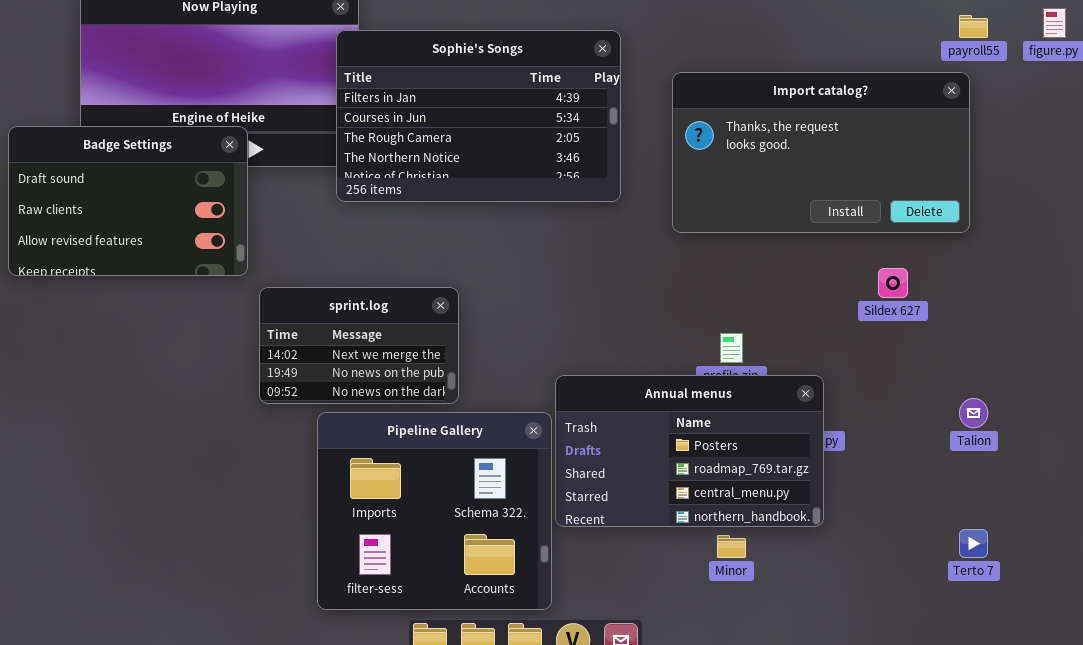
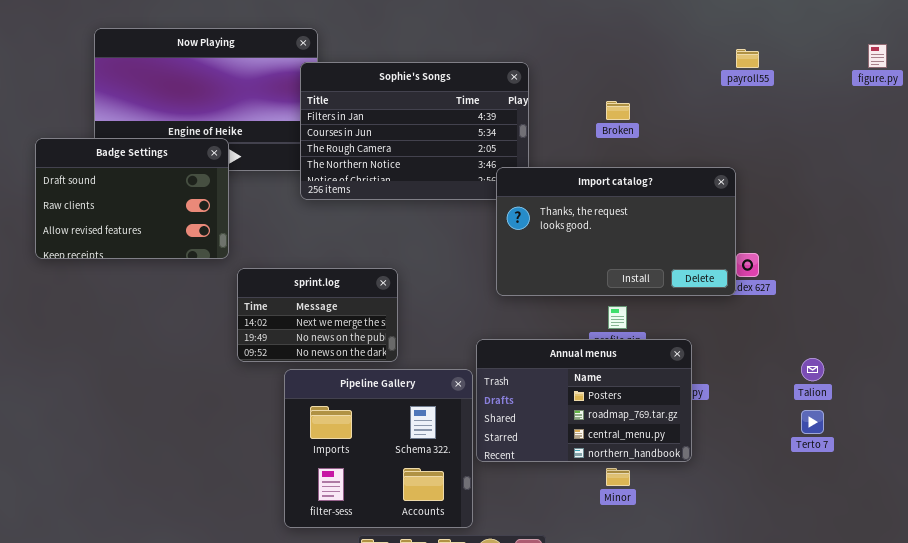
payroll55: [959,15,988,38] -> [736,49,759,68], moved
Import catalog?: [672,72,970,233] -> [496,167,736,296], moved
Terto 7: [959,529,988,558] -> [801,410,824,434], moved

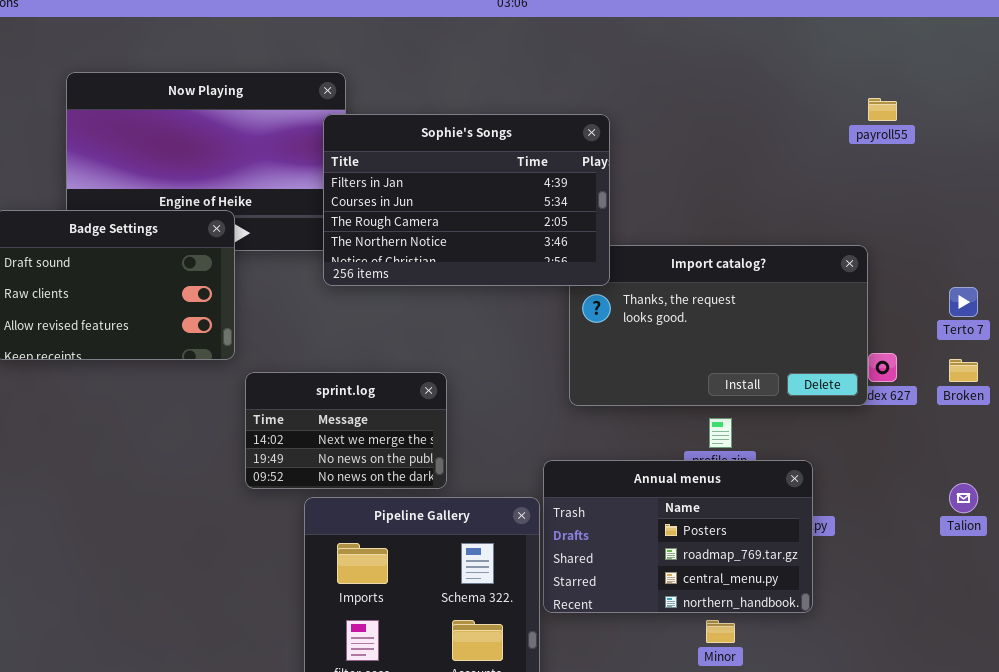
Sophie's Songs: [300,62,529,200] -> [323,114,610,286], raised
Broken: [606,101,630,120] -> [949,359,978,382], moved
Terto 7: [801,410,824,434] -> [949,287,978,317], moved

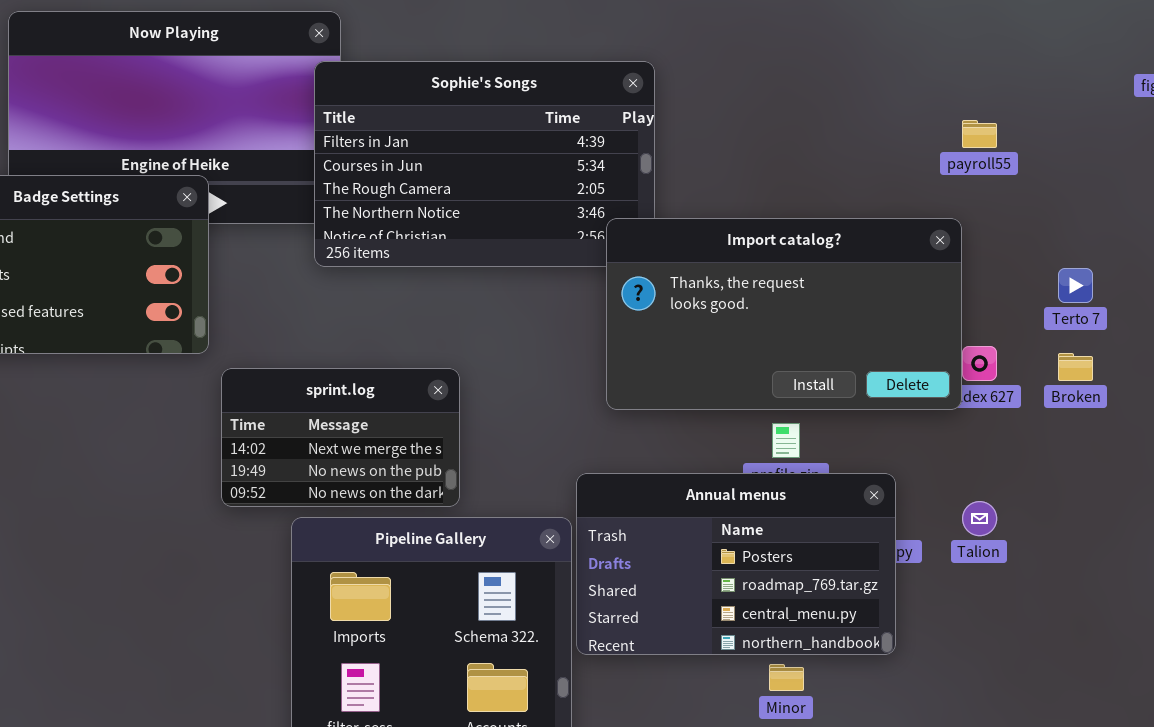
payroll55: [868,98,897,121] -> [962,120,997,148], moved
Import catalog?: [569,245,868,406] -> [606,218,962,410], raised
Talion: [949,483,978,513] -> [962,501,997,536], moved

